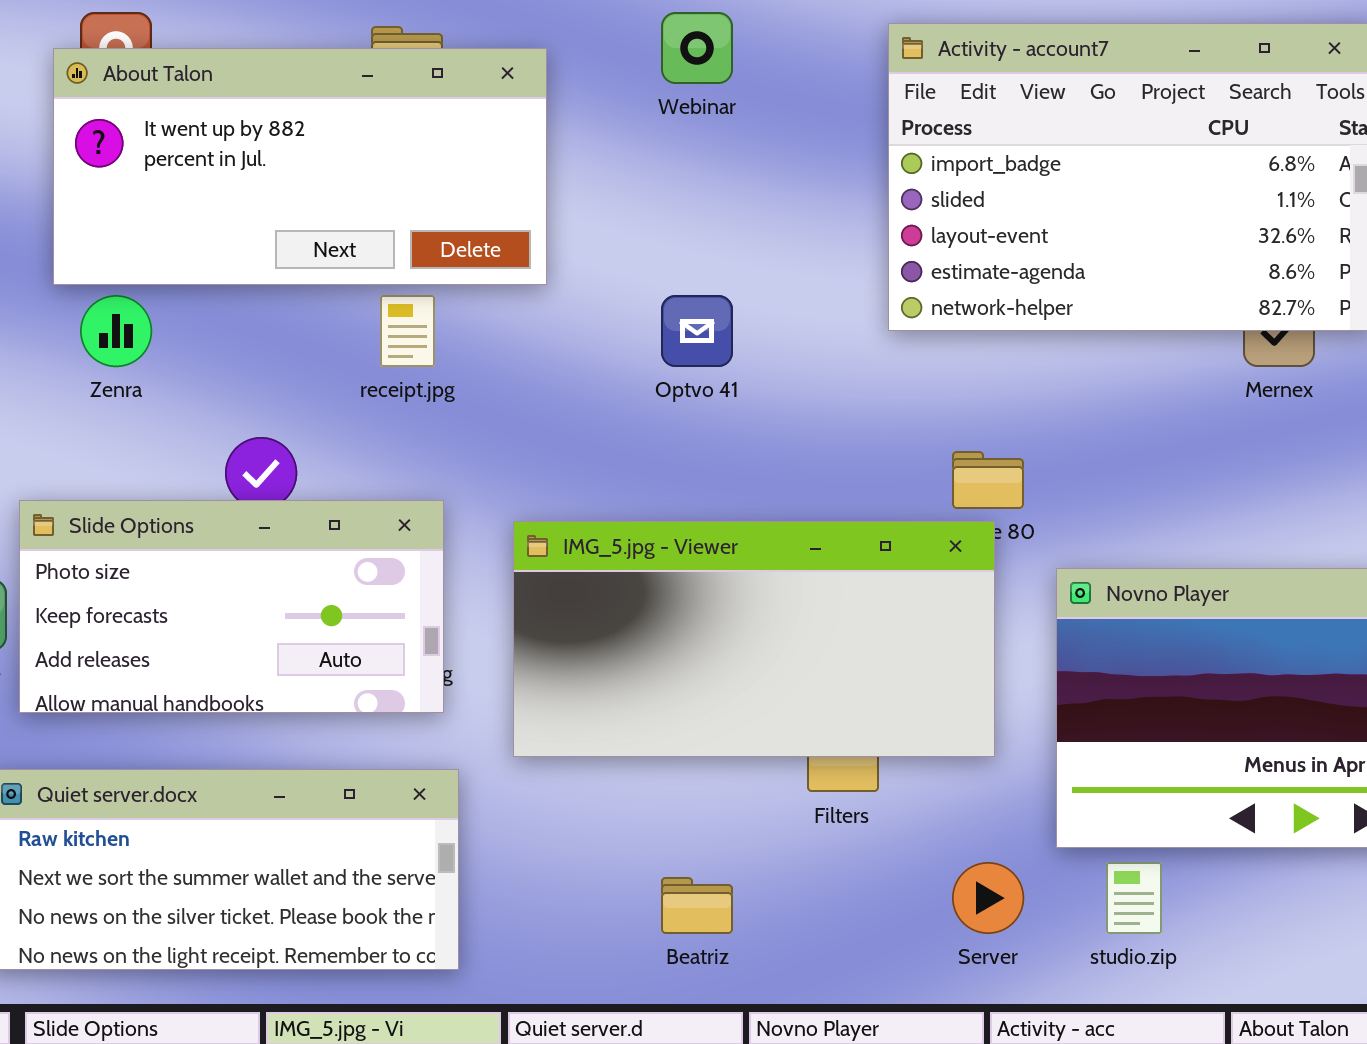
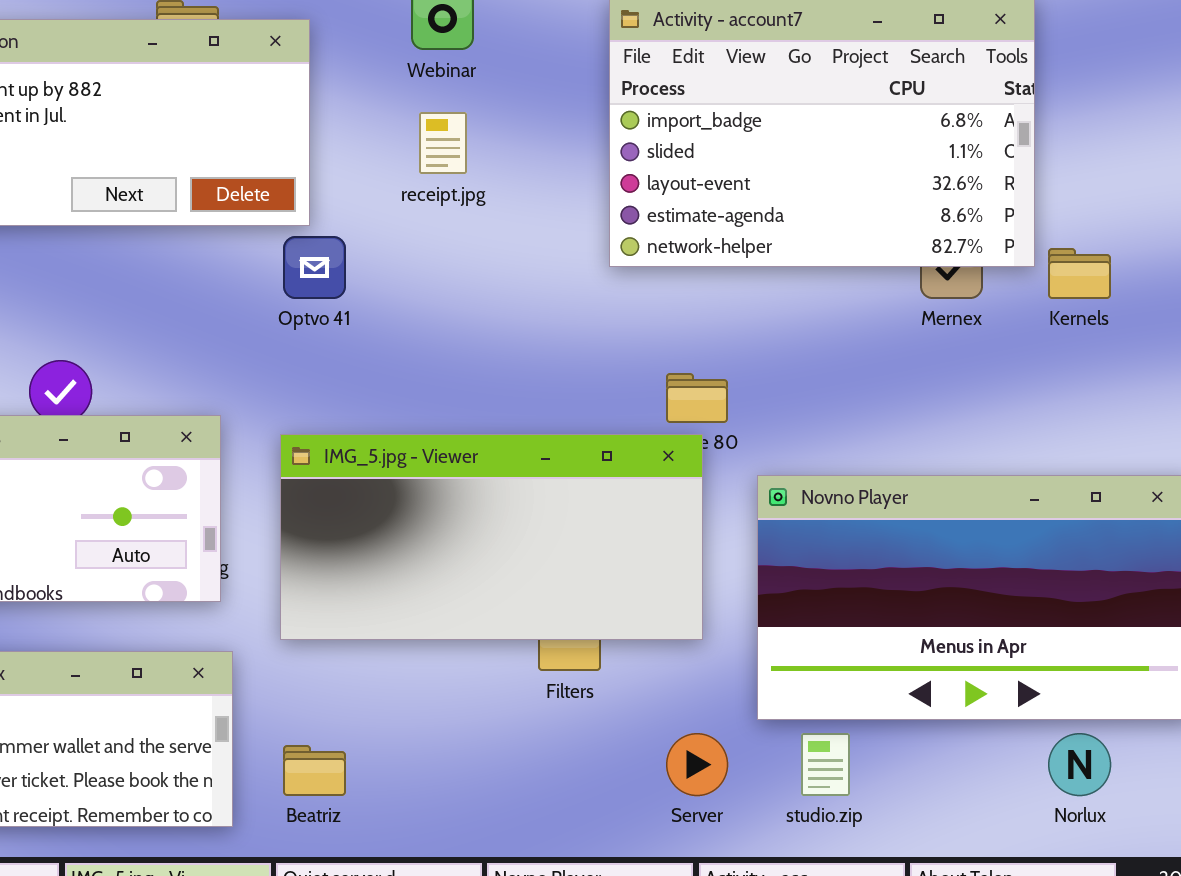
receipt.jpg: [380,295,435,367] -> [419,112,467,174], moved
Optvo 41: [661,295,733,367] -> [283,236,346,299], moved
Beatriz: [661,877,733,934] -> [283,745,346,796], moved

